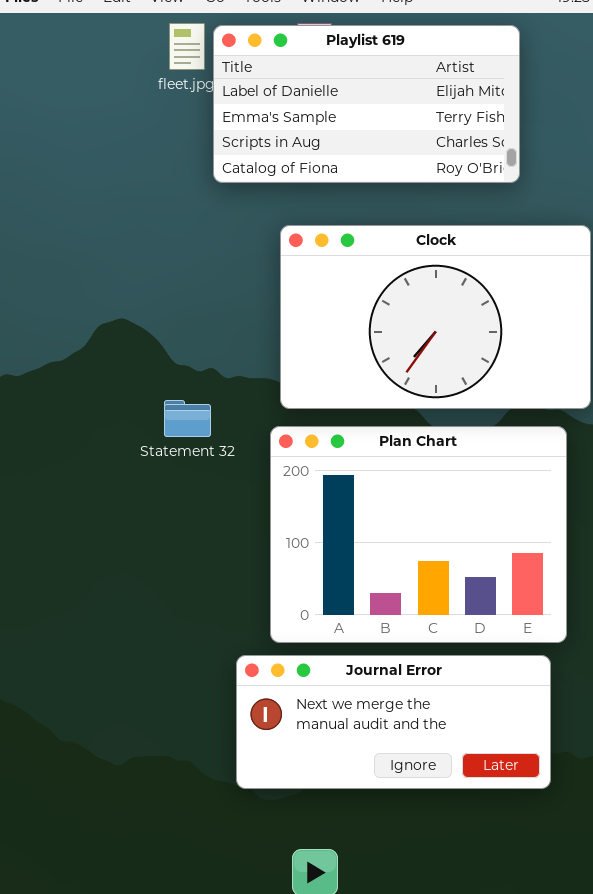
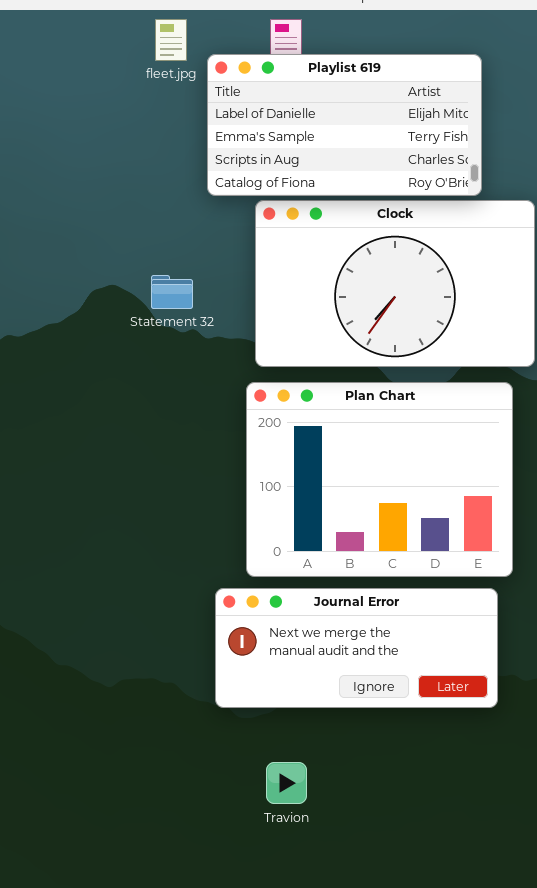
Playlist 619: [213,25,520,183] -> [207,54,482,196], moved
Statement 32: [164,400,211,437] -> [151,275,193,309], moved

